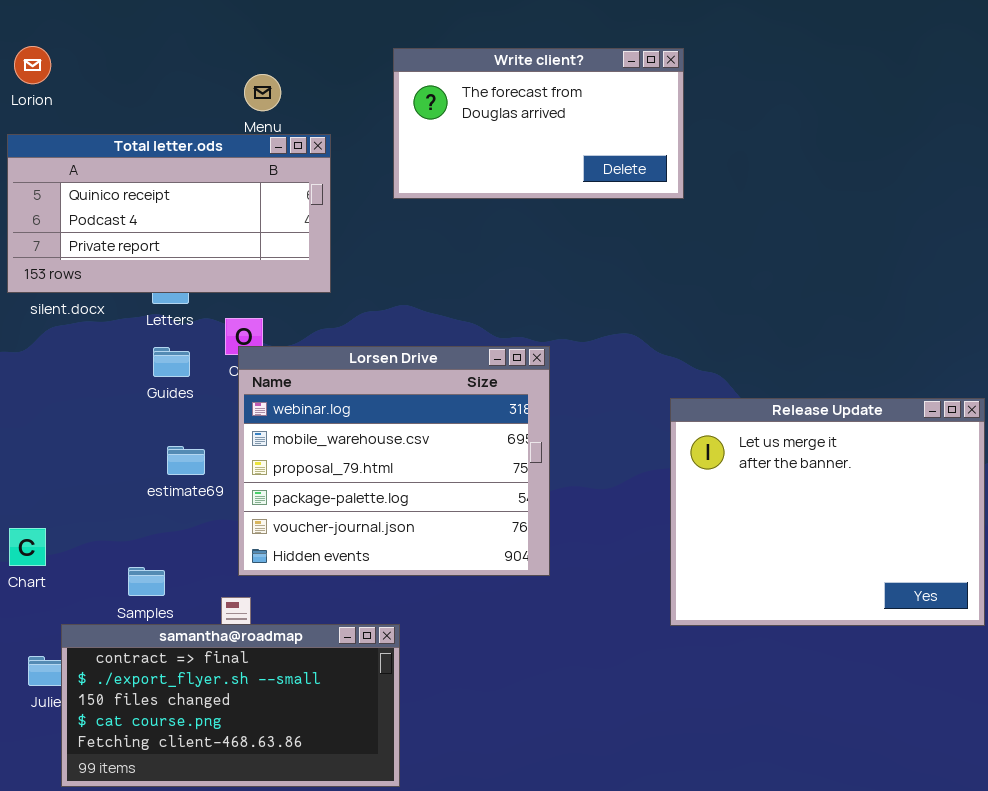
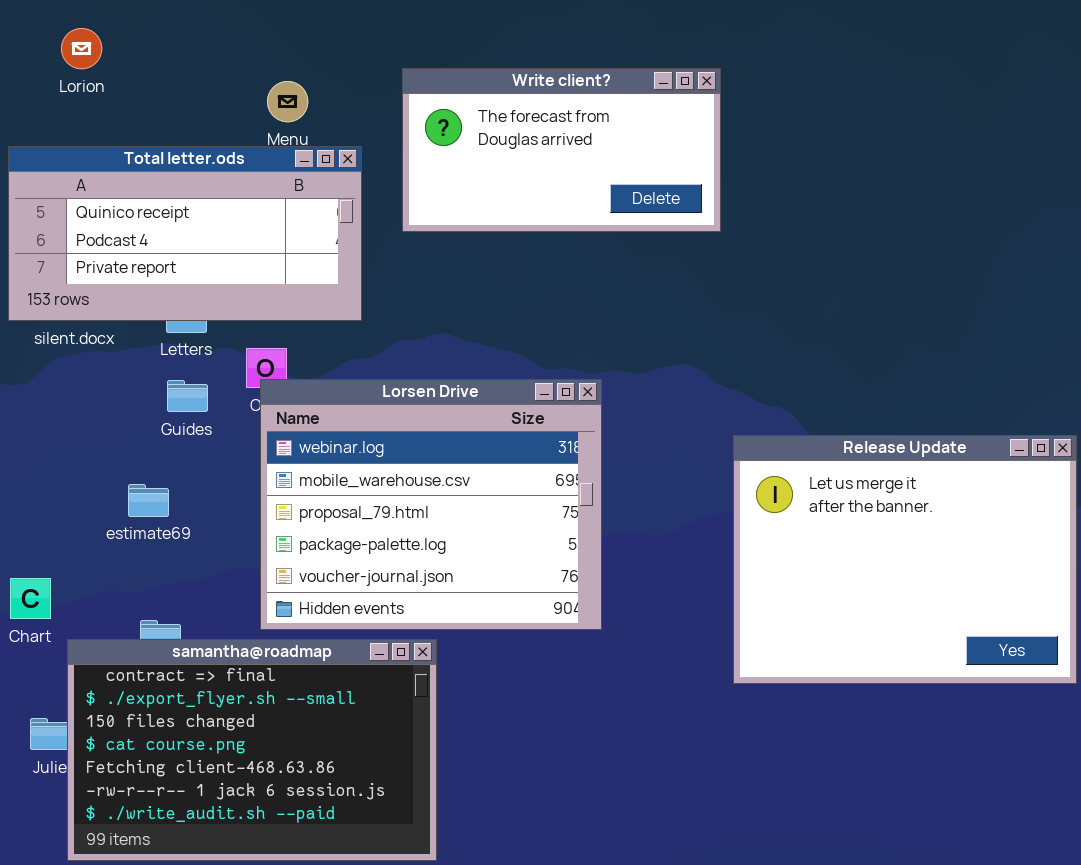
Lorion: [14,46,51,84] -> [61,28,102,69], moved
Write client?: [393,48,684,199] -> [402,68,721,232], moved
estimate69: [167,446,205,475] -> [128,484,169,517], moved
samantha@roadmap: [61,624,400,787] -> [67,639,437,861], resized

